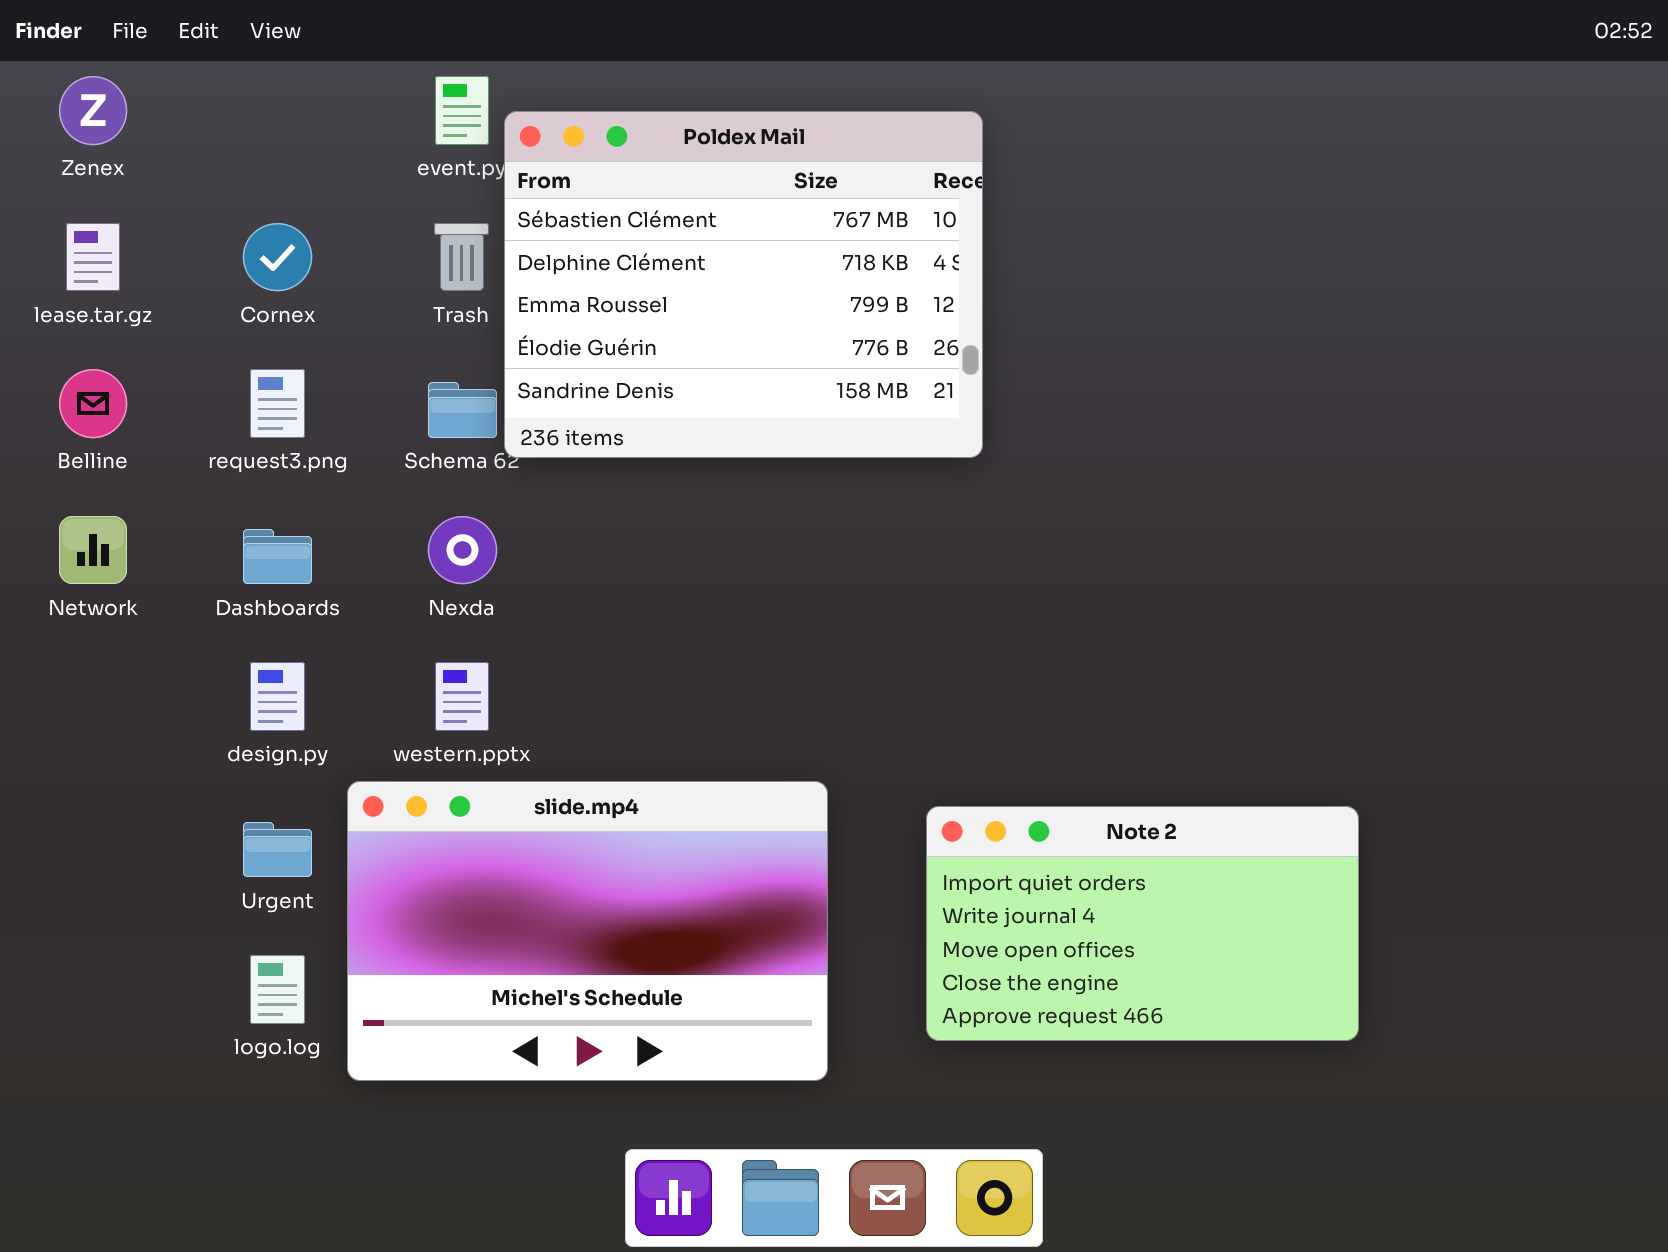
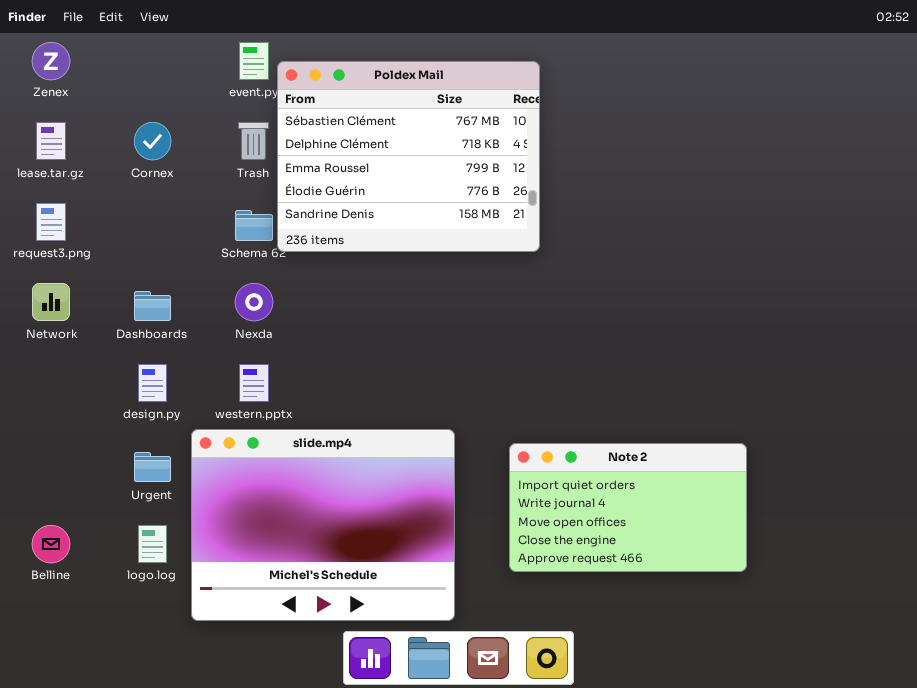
Belline: [59,369,127,438] -> [32,525,70,563], moved
request3.png: [250,369,305,438] -> [36,203,66,241], moved
slide.mp4: [347,781,828,1081] -> [191,429,455,621], resized

